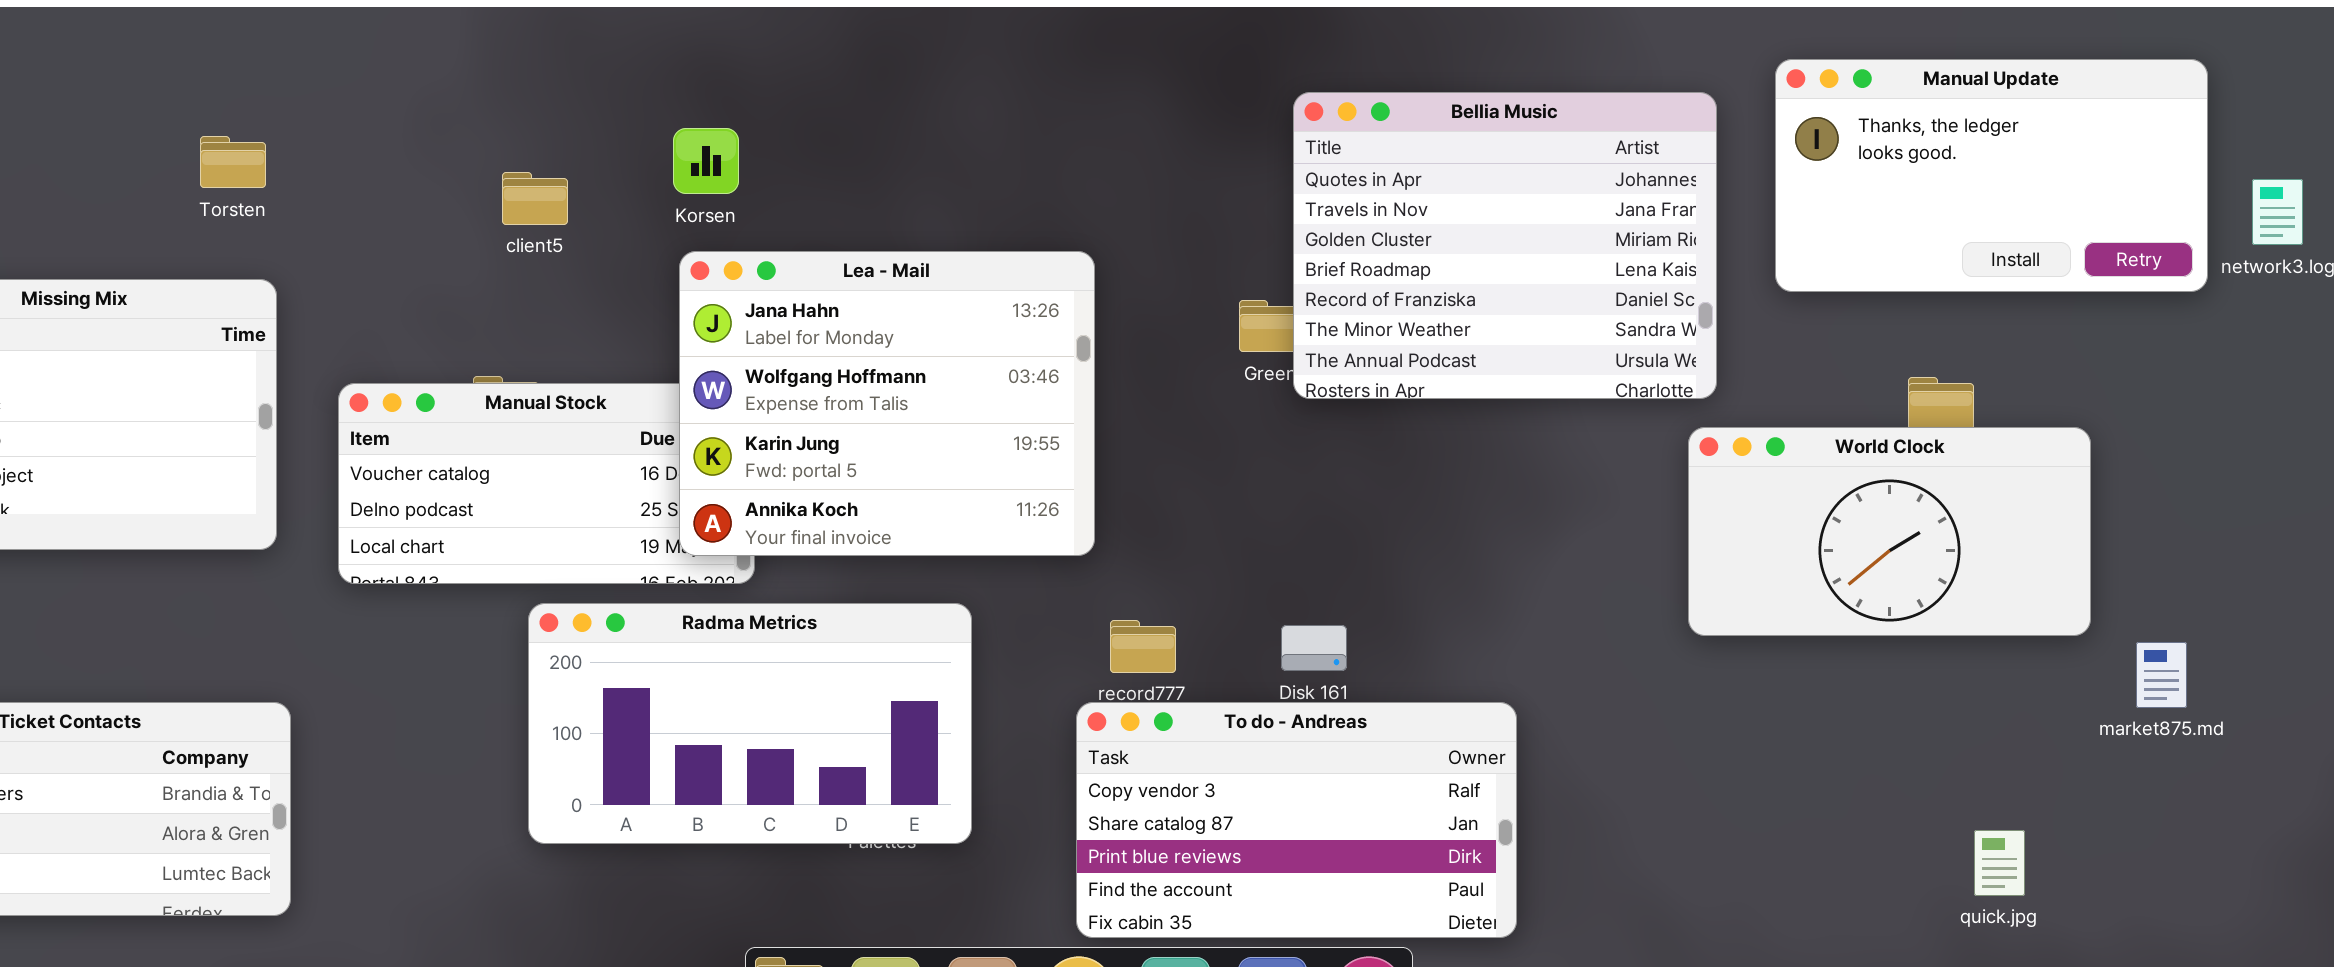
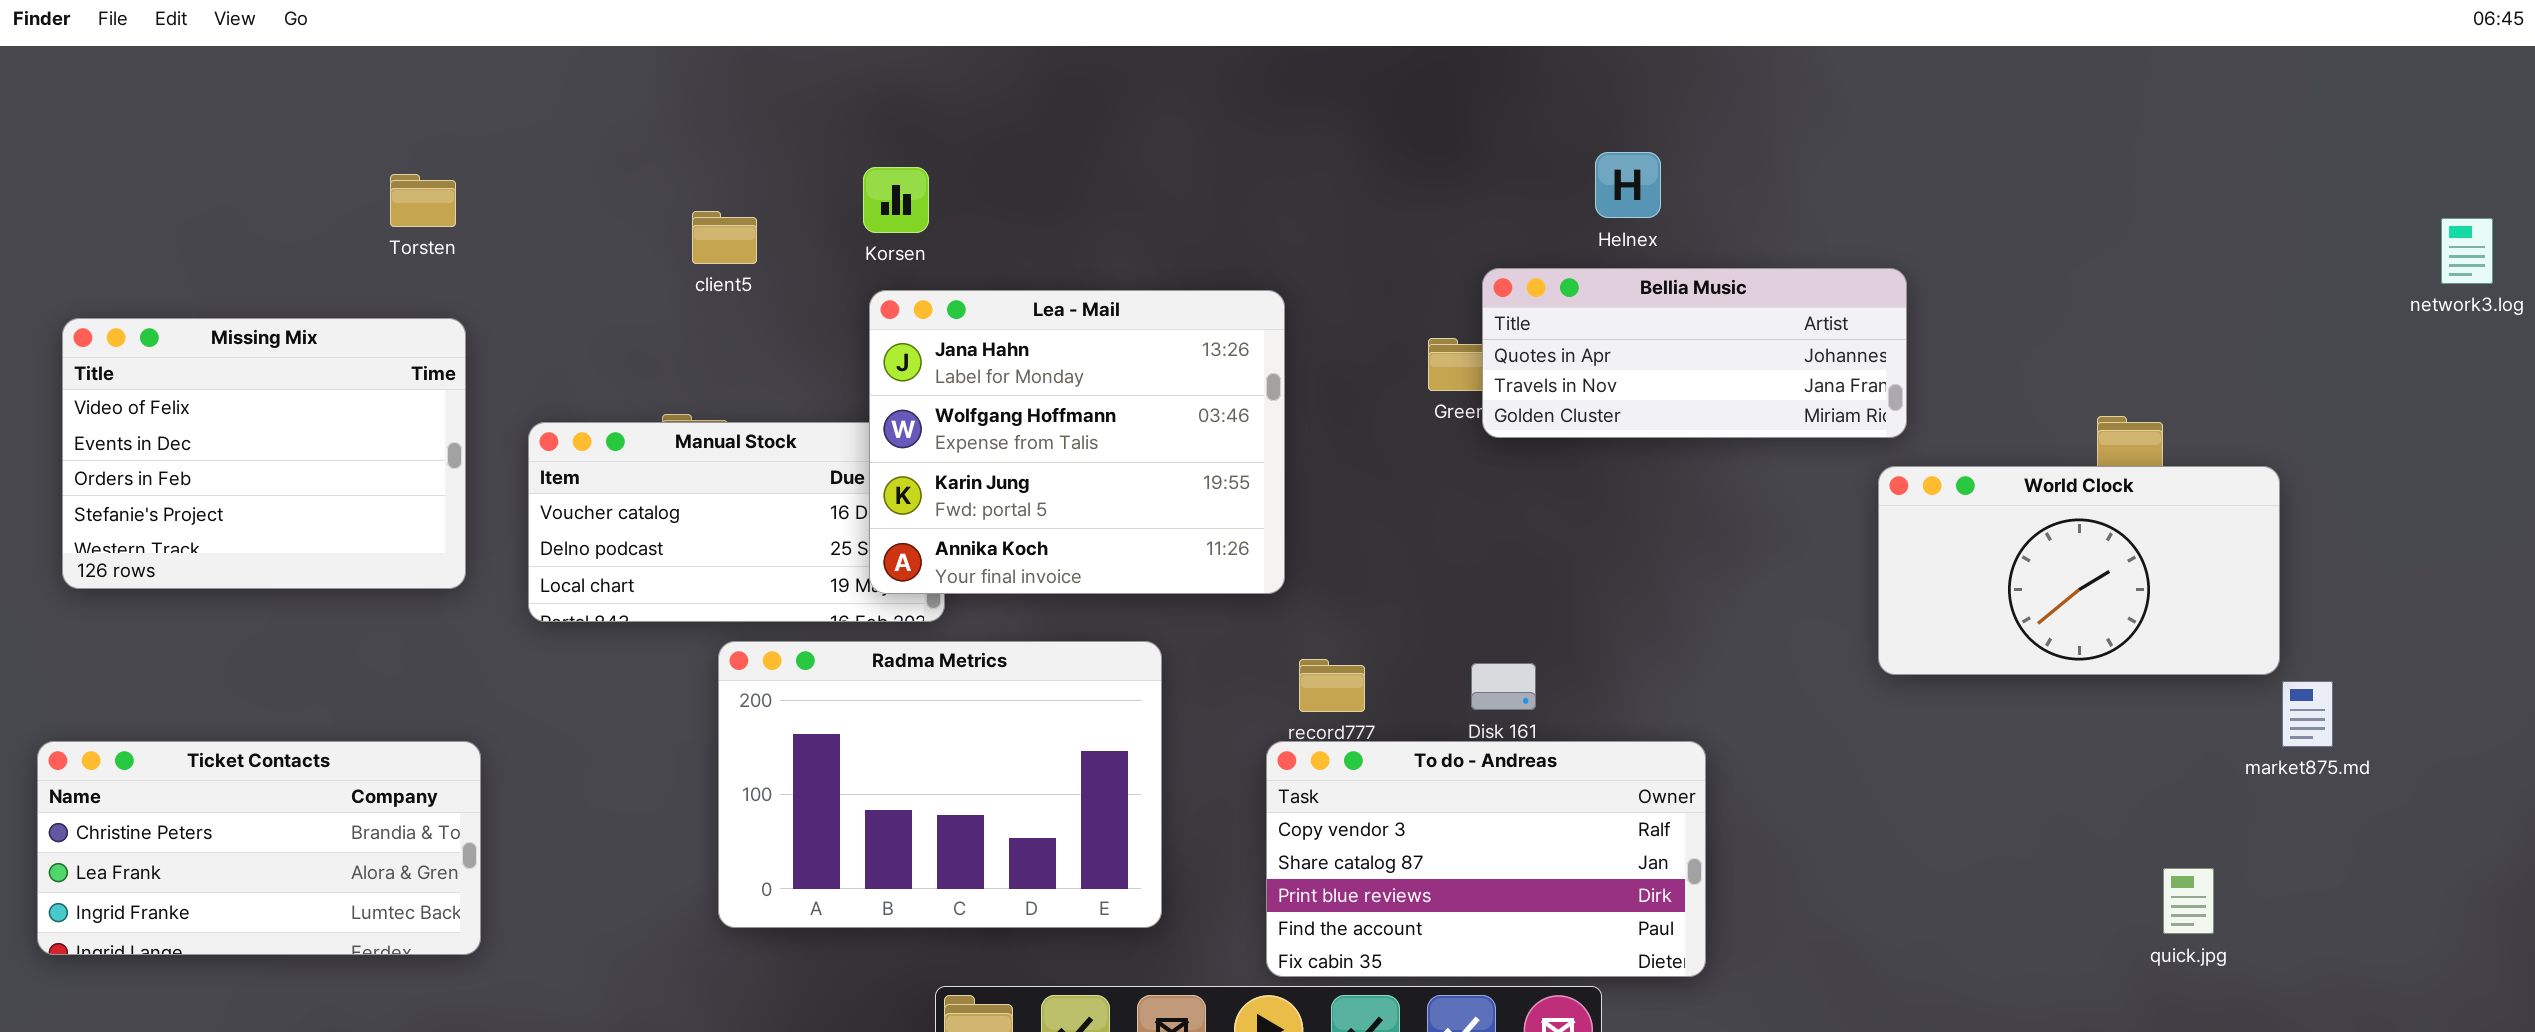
Manual Update: [1775,59,2208,292] -> none, closed
Bellia Music: [1293,92,1717,399] -> [1482,268,1907,438], resized
Radma Metrics: [528,603,972,844] -> [718,641,1162,928], resized
market875.md: [2136,642,2187,708] -> [2282,681,2333,747], moved

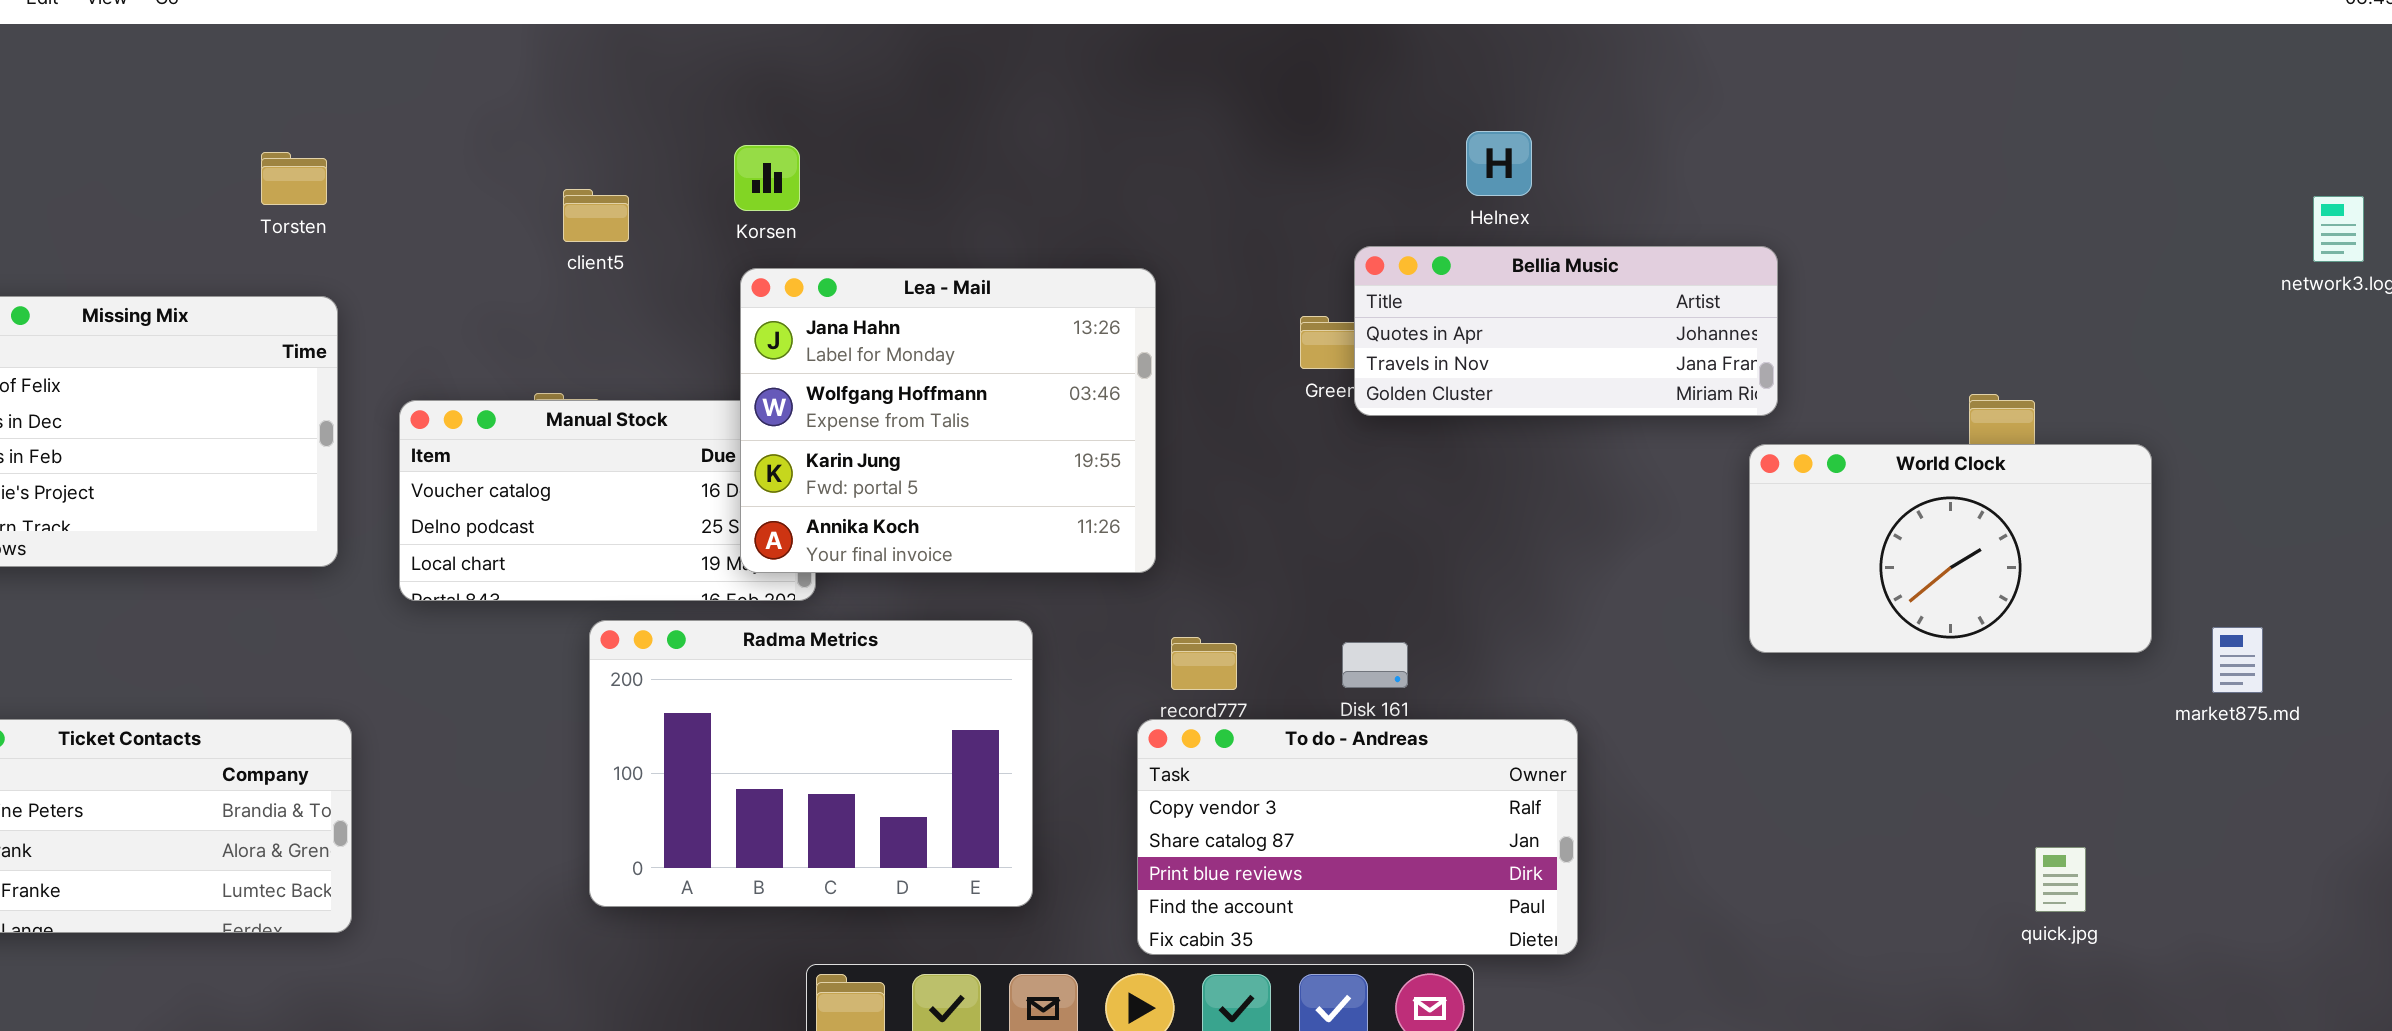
market875.md: [2282,681,2333,747] -> [2212,627,2263,693], moved

